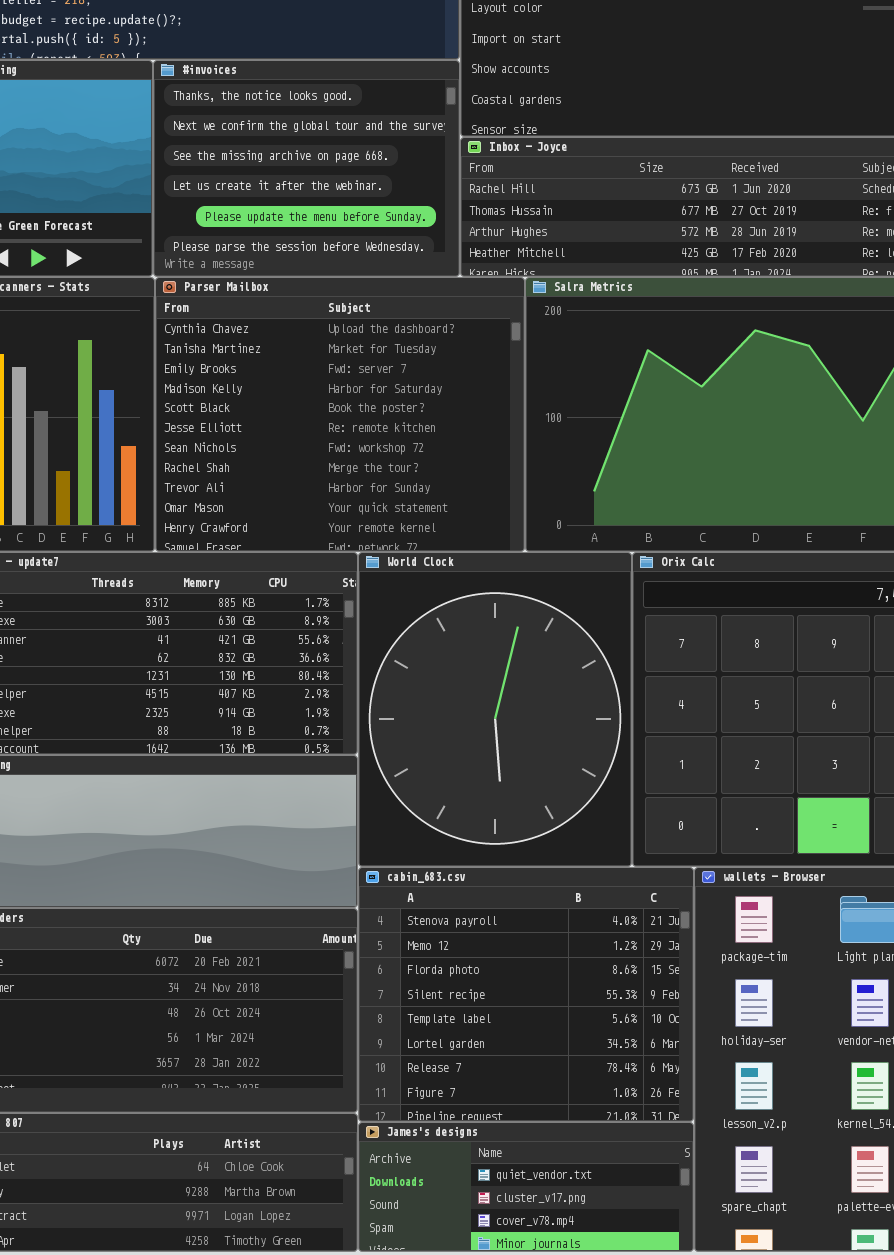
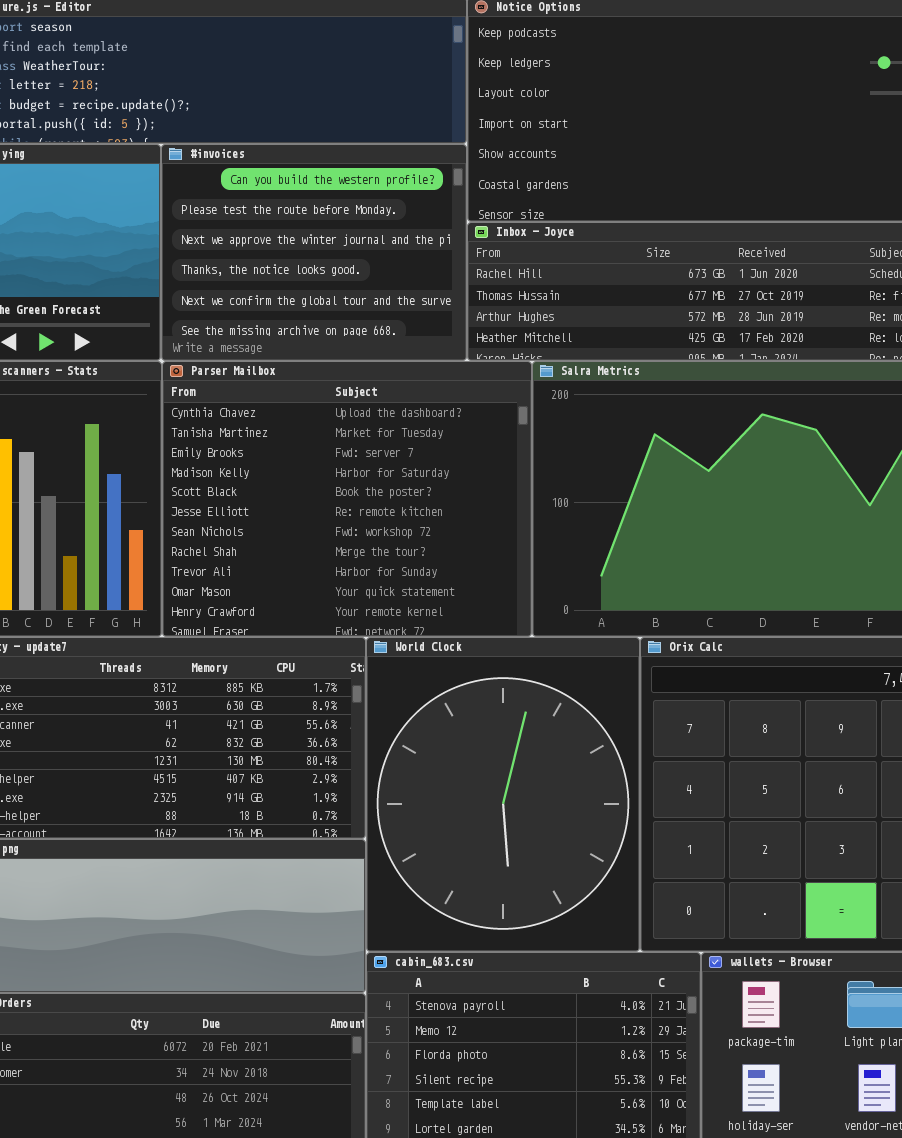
#invoices: [153,60,460,277] -> [161,144,467,361], scrolled up 3 rows

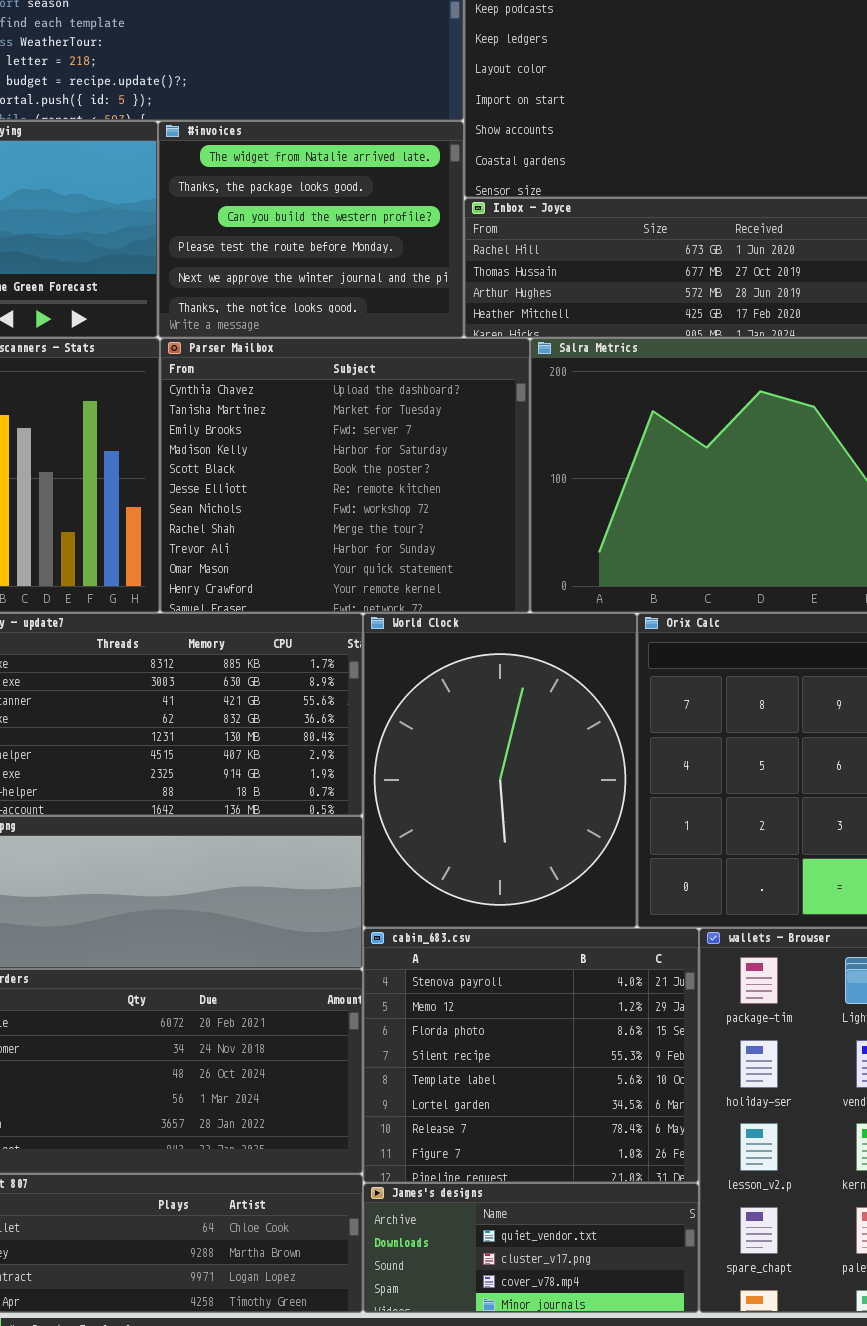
#invoices: [161,144,467,361] -> [158,121,464,338], scrolled up 2 rows

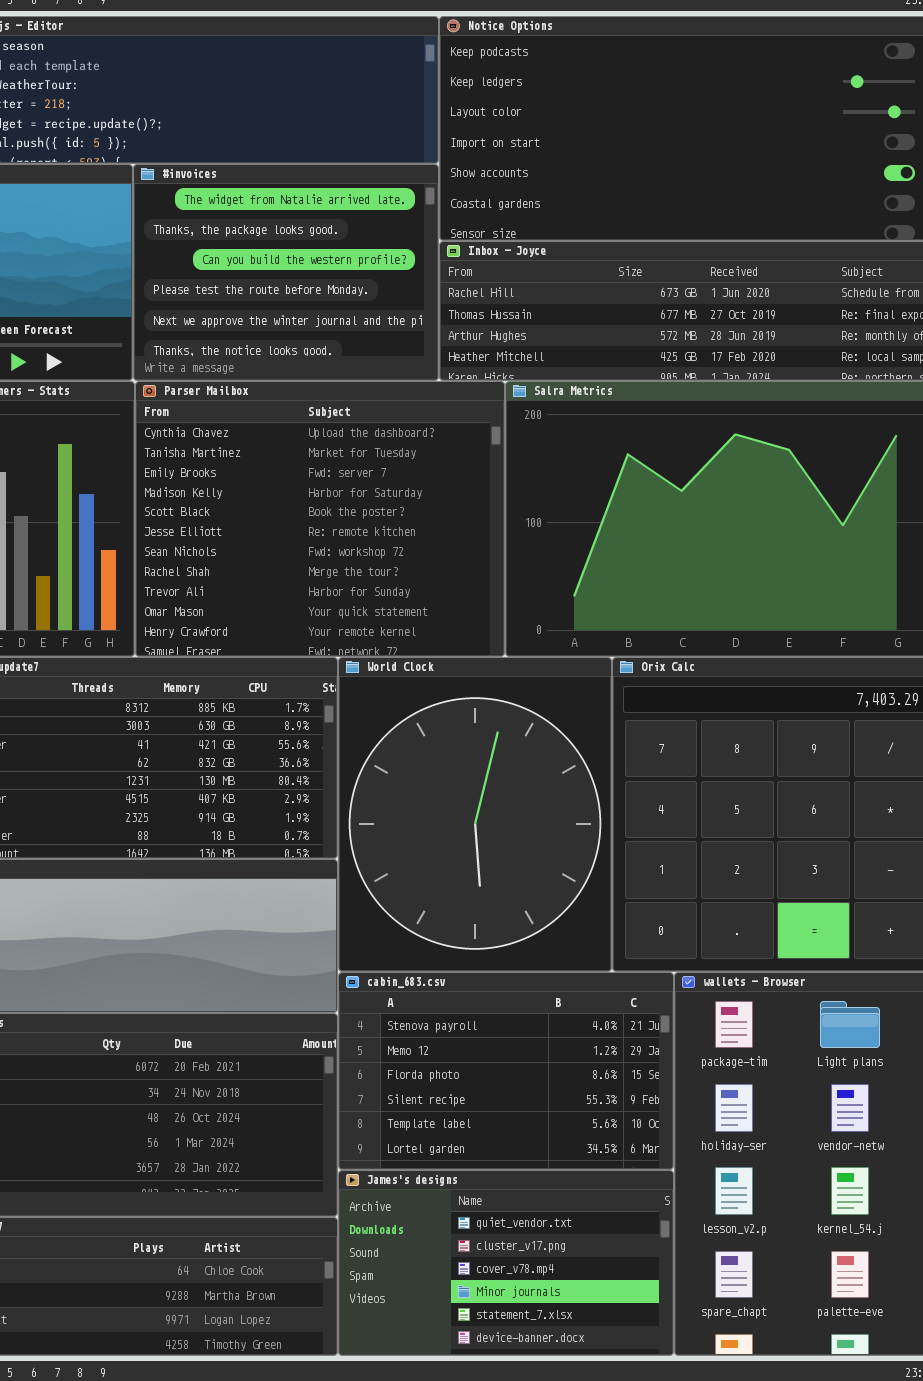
cabin_683.csv: [363,928,699,1183] -> [338,972,674,1170], resized
James's designs: [363,1183,699,1313] -> [338,1170,674,1356], resized

